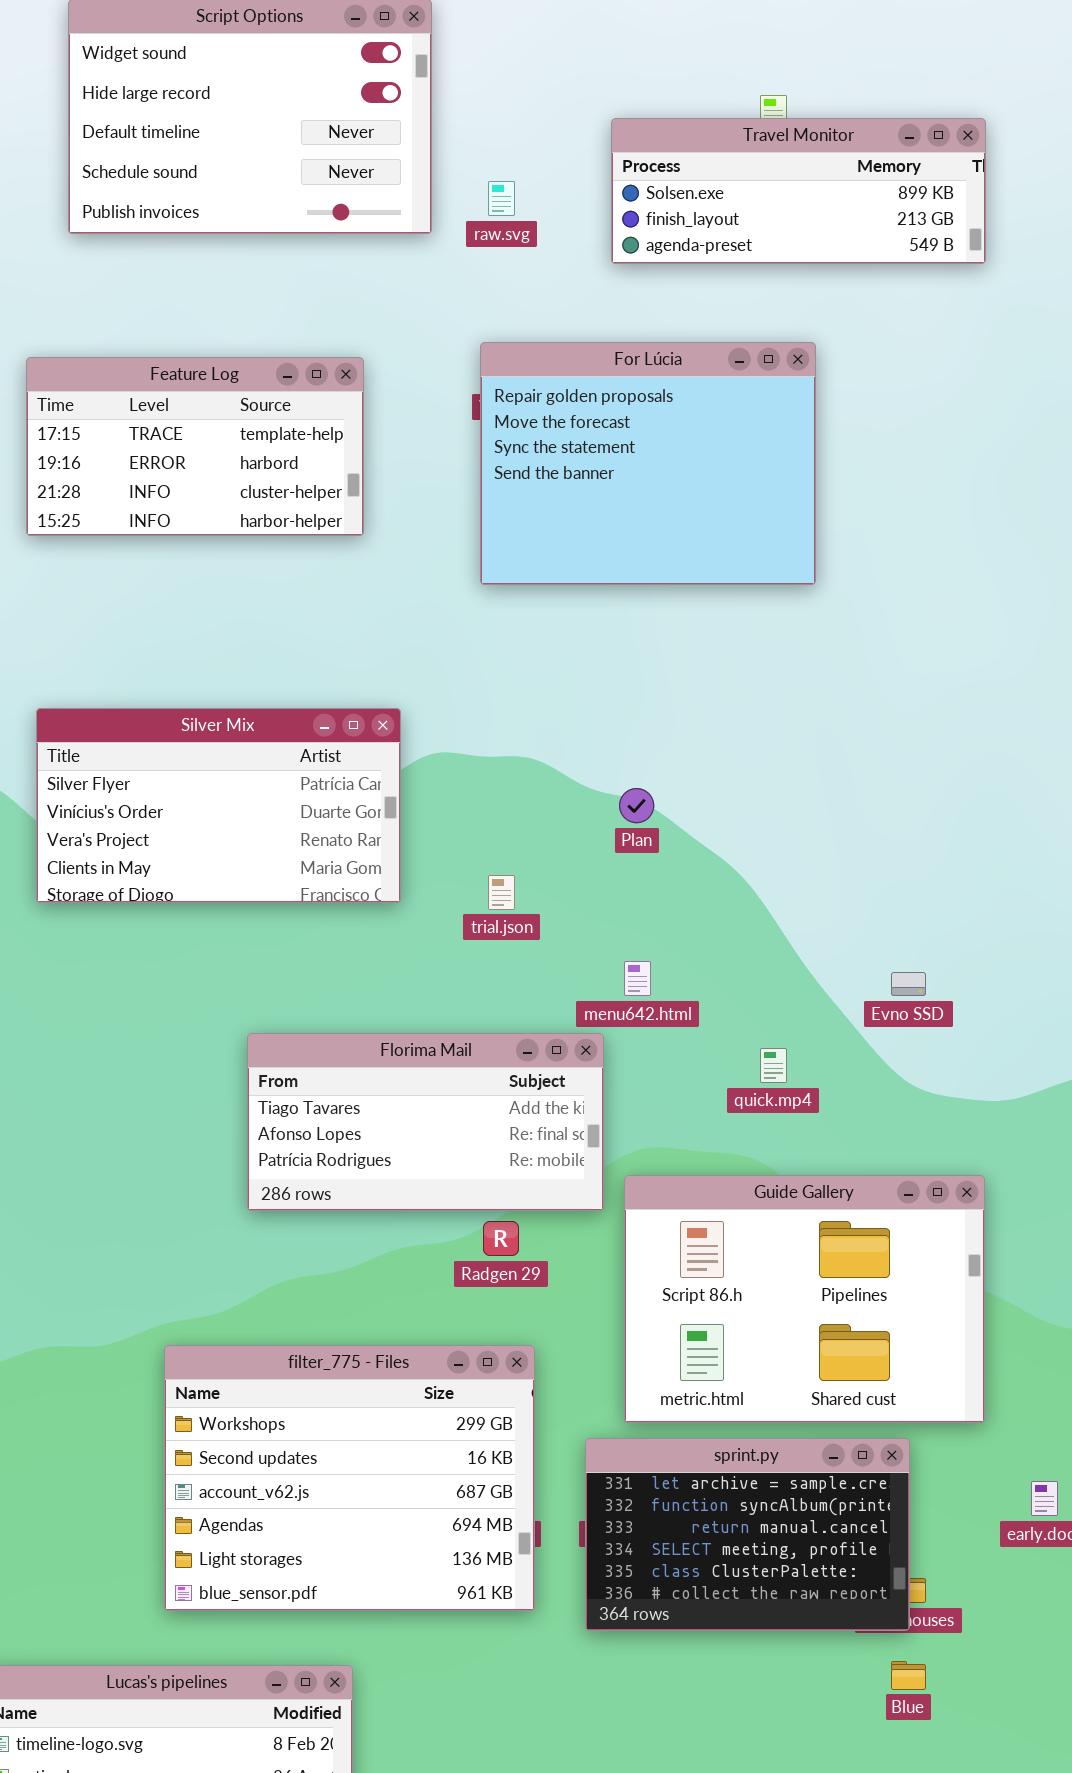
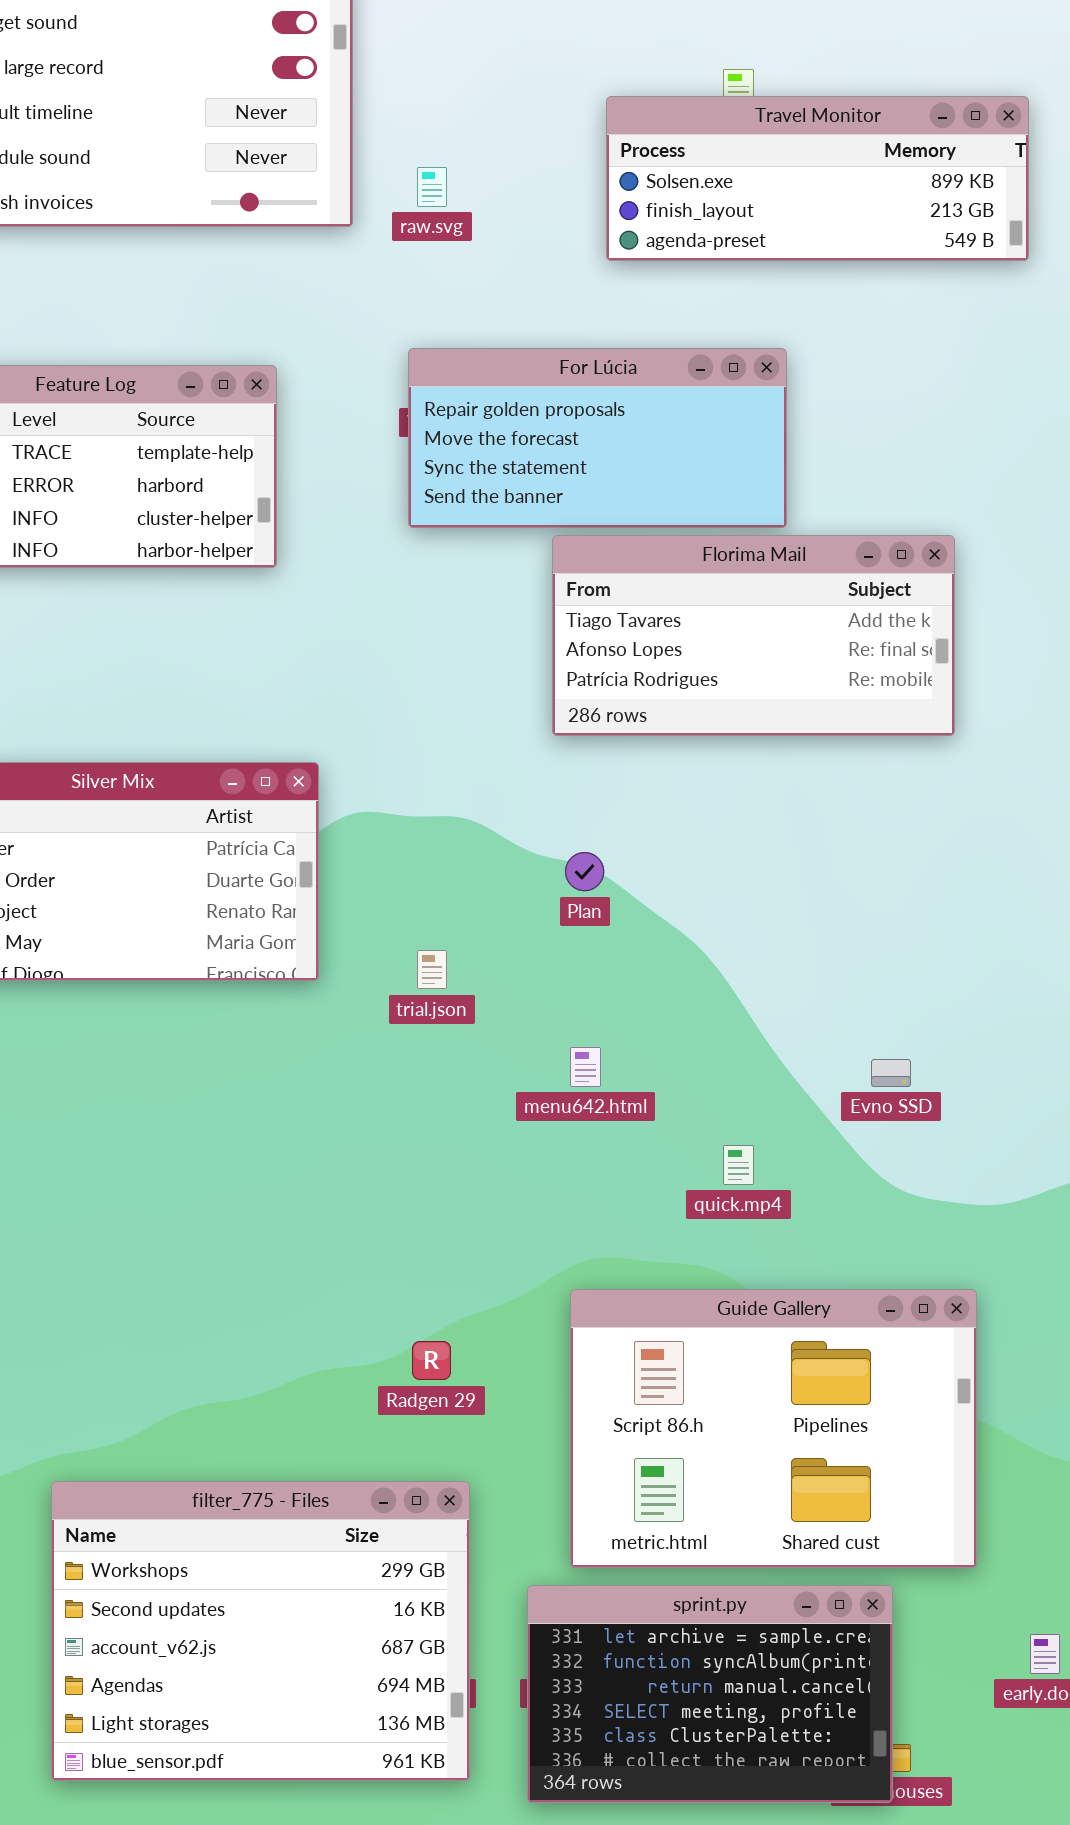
Travel Monitor: [611,118,986,264] -> [606,96,1029,261], moved
For Lúcia: [480,342,816,585] -> [408,348,787,528], resized
Florima Mail: [247,1033,604,1211] -> [552,535,955,736], moved

